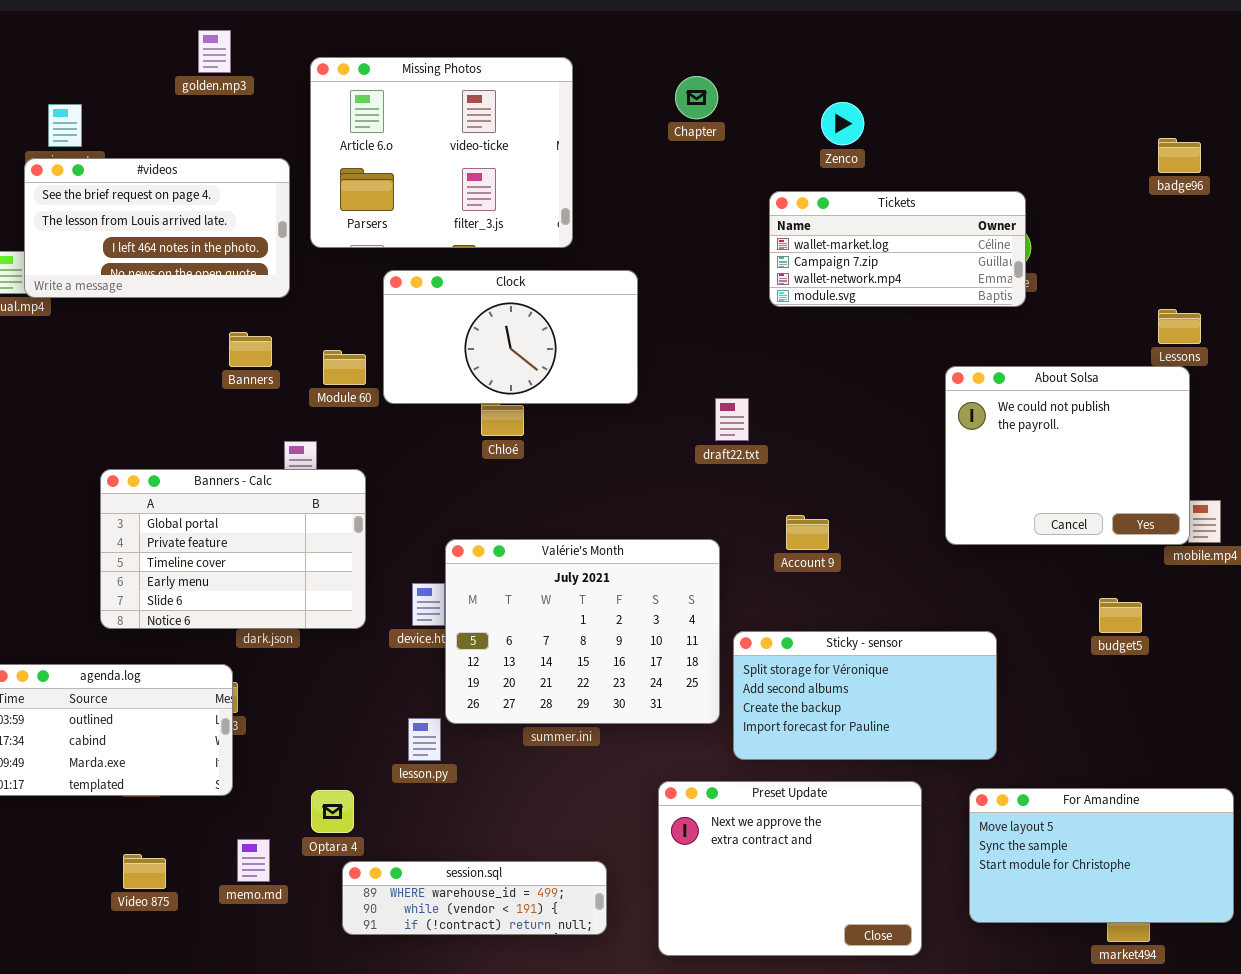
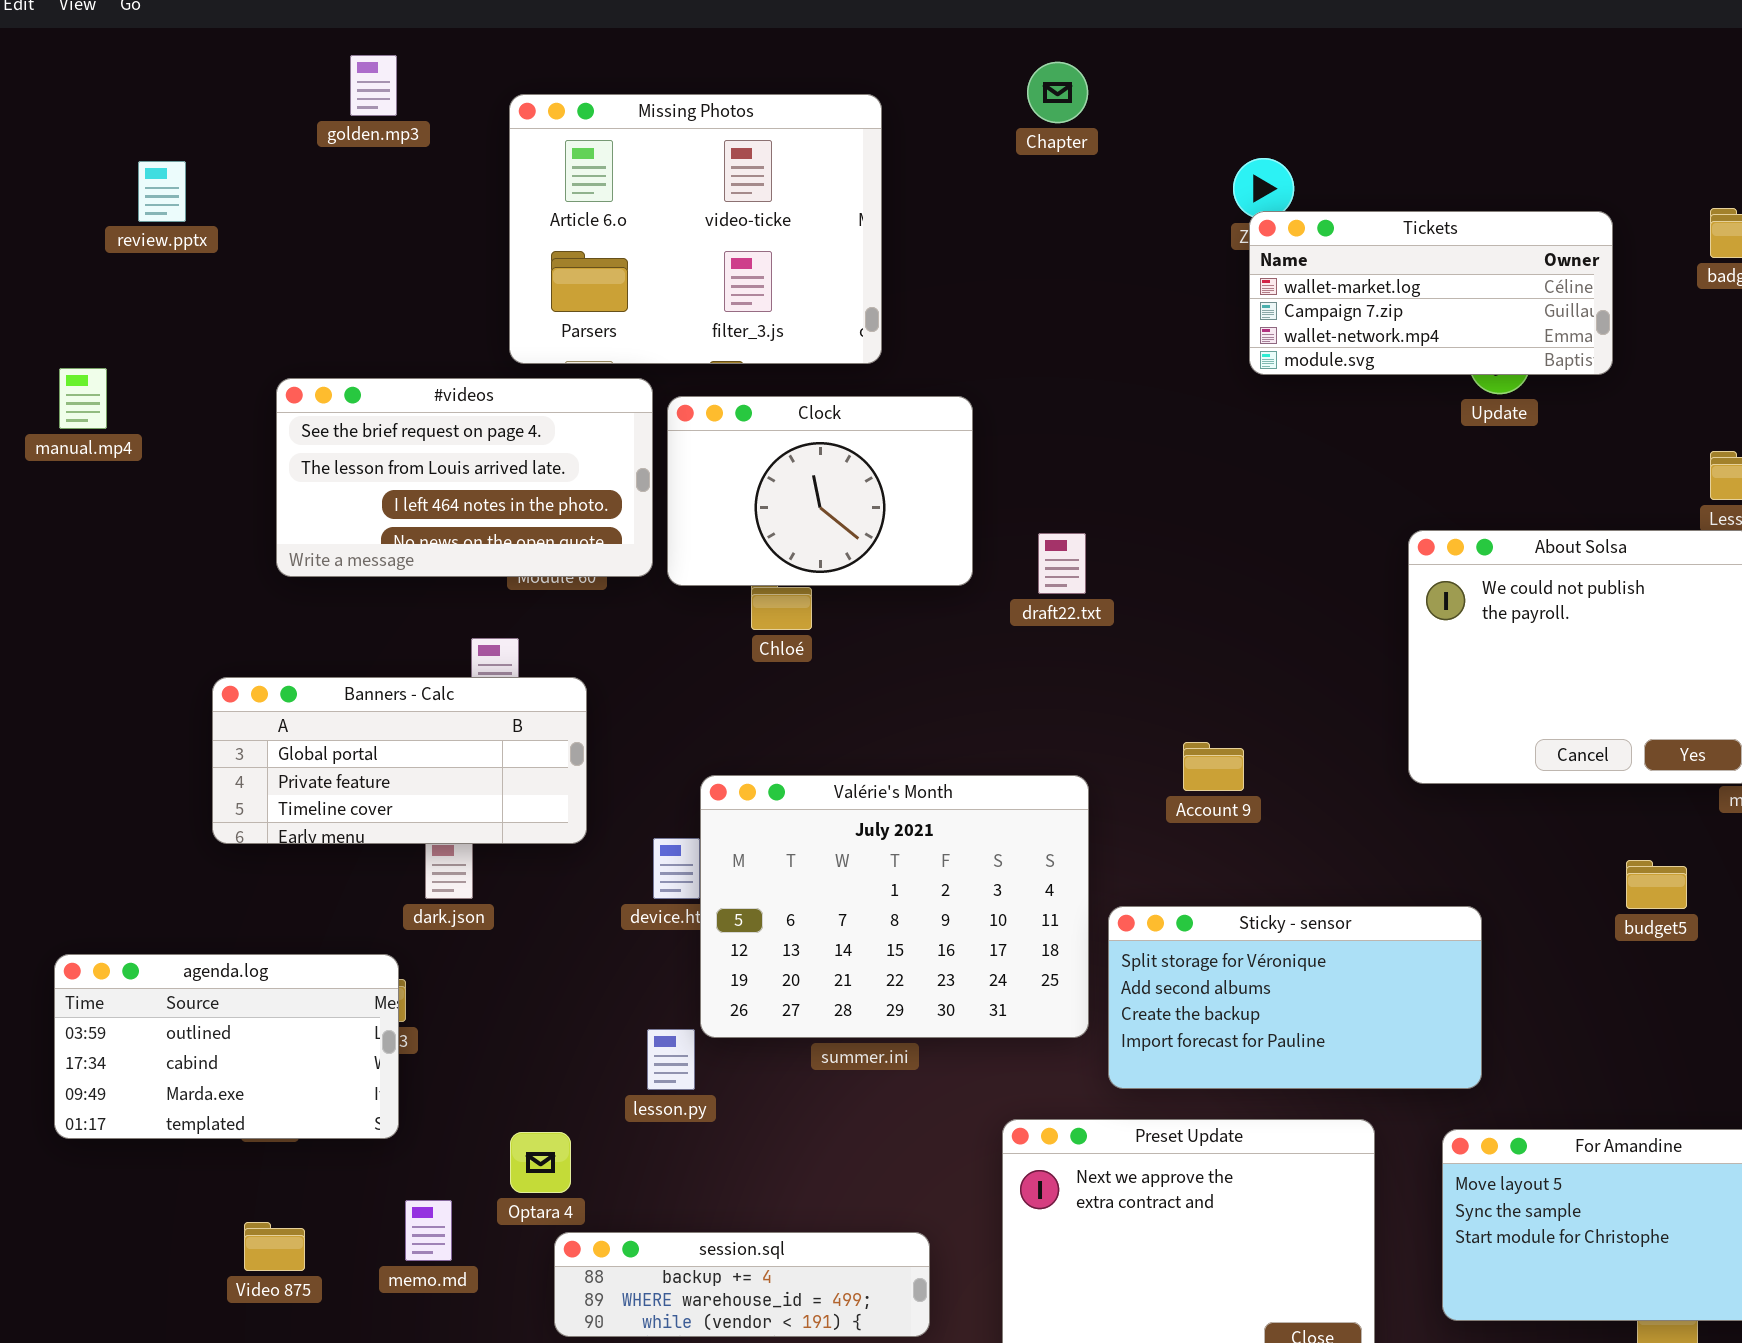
Chapter: [675,76,718,119] -> [1027,62,1088,123], moved
#videos: [24,158,290,298] -> [276,378,653,577], moved
Tickets: [769,191,1026,307] -> [1249,211,1613,375], moved
Clock: [383,270,638,404] -> [667,396,973,586], resized
draft22.txt: [715,398,749,441] -> [1038,533,1086,594], moved
Banners - Calc: [100,469,366,629] -> [212,677,587,844], resized
session.sql: [342,861,607,935] -> [554,1232,930,1337], scrolled up 1 row

